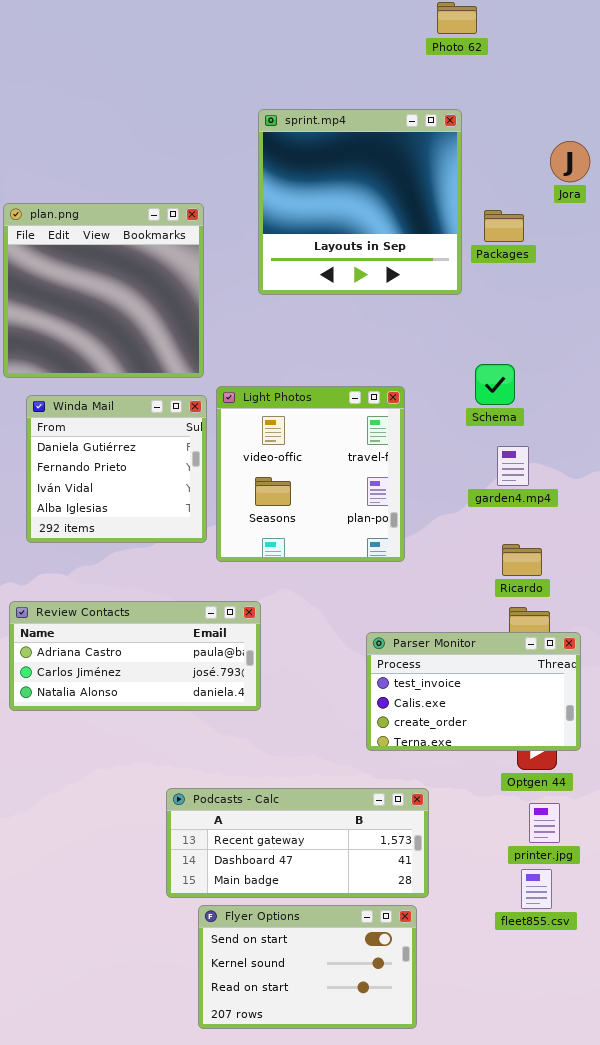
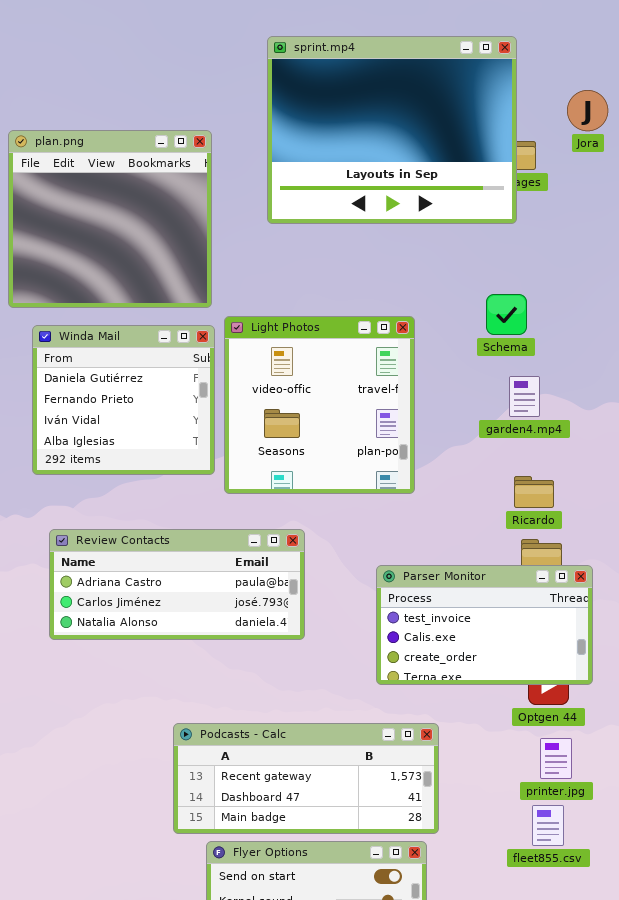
sprint.mp4: [258,109,462,295] -> [267,36,517,224], resized
Jora: [550,141,590,182] -> [567,90,608,131], moved
Review Contacts: [9,601,261,711] -> [49,529,305,640], moved

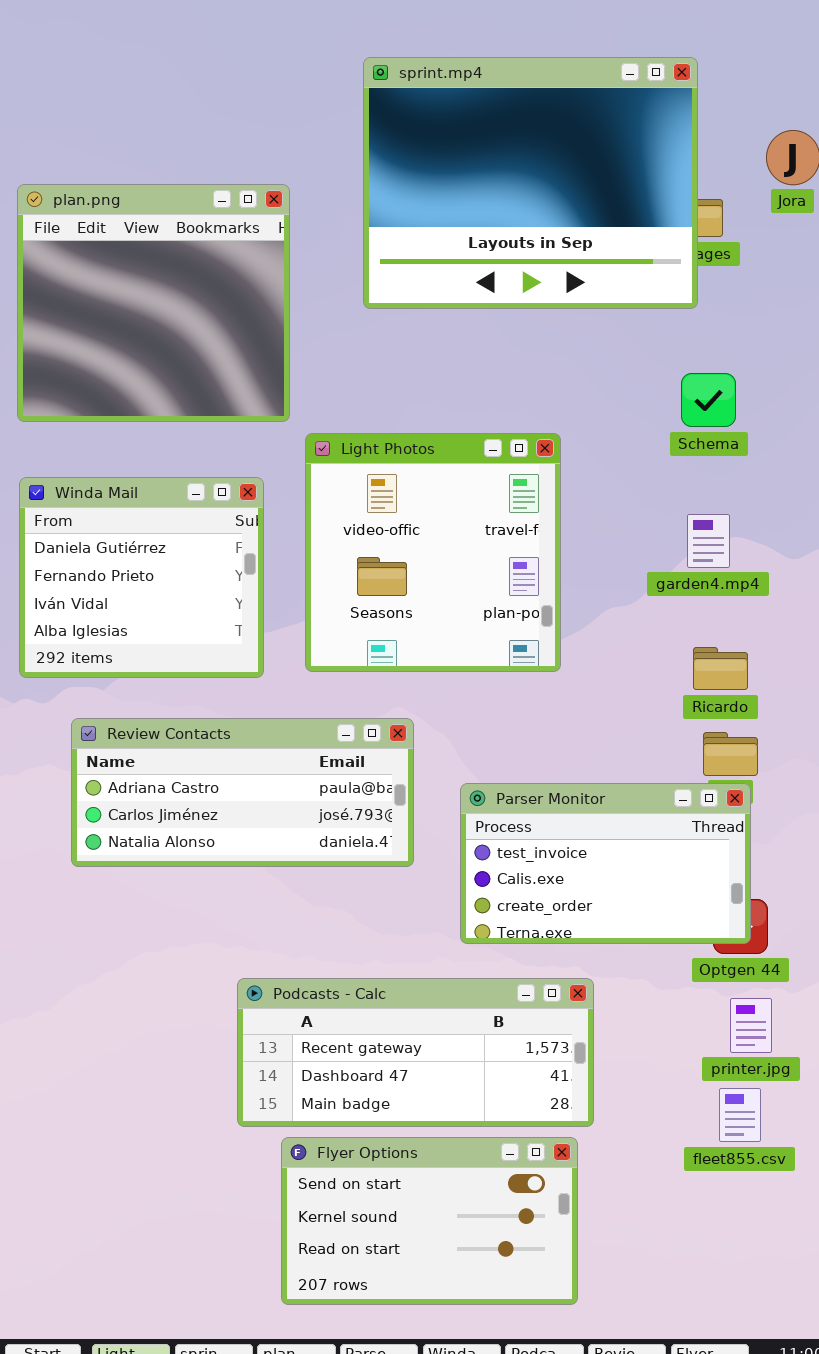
Schema: [486,294,527,335] -> [681,373,736,427], moved
Winda Mail: [32,325,215,475] -> [19,477,264,678], moved
Parser Monitor: [376,565,593,685] -> [460,783,751,944], moved

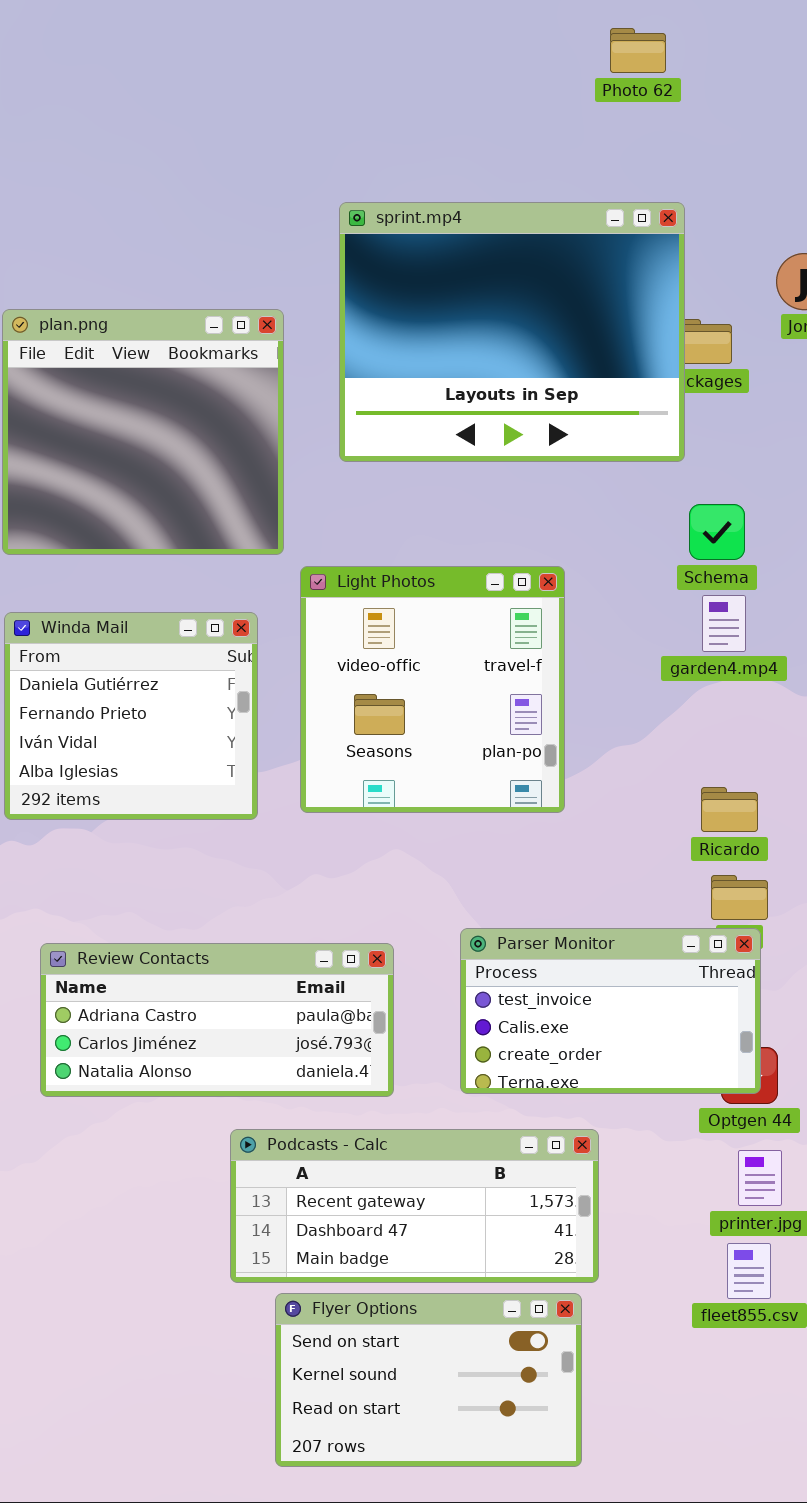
sprint.mp4: [363,57,698,309] -> [339,202,685,462], moved
garden4.mp4: [687,514,730,568] -> [702,595,746,652], moved
Review Contacts: [71,718,414,867] -> [40,943,394,1097], moved

